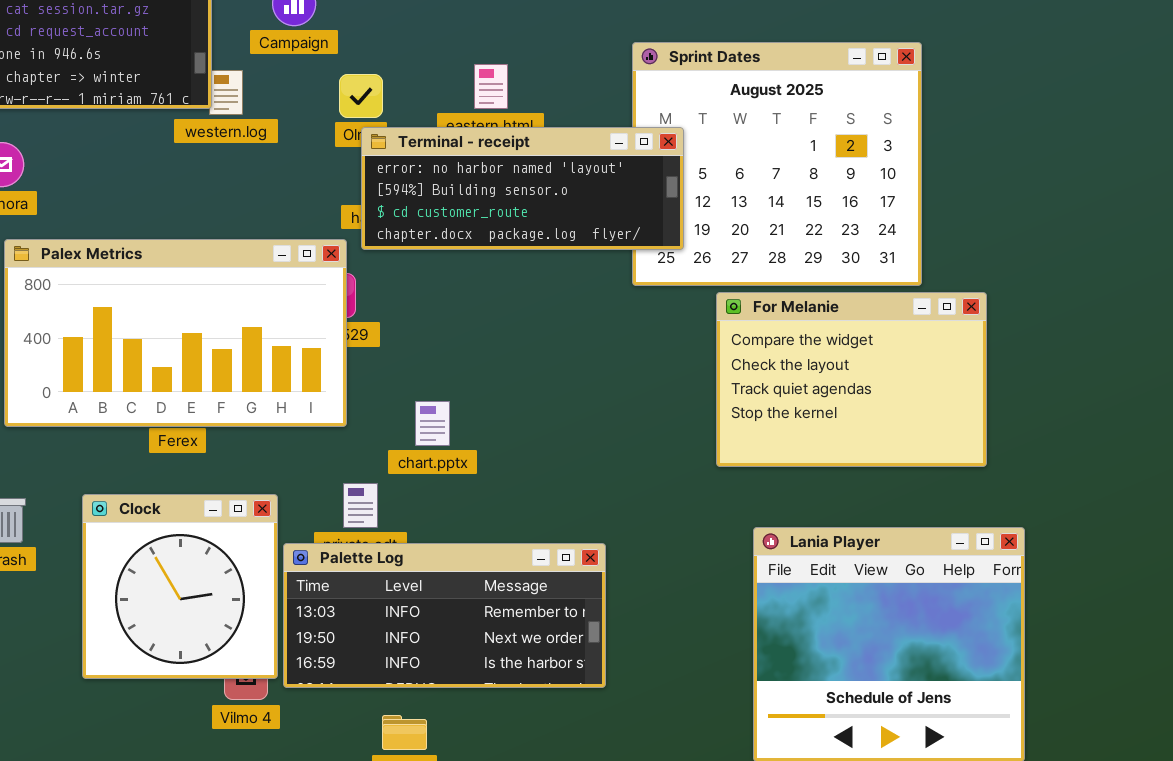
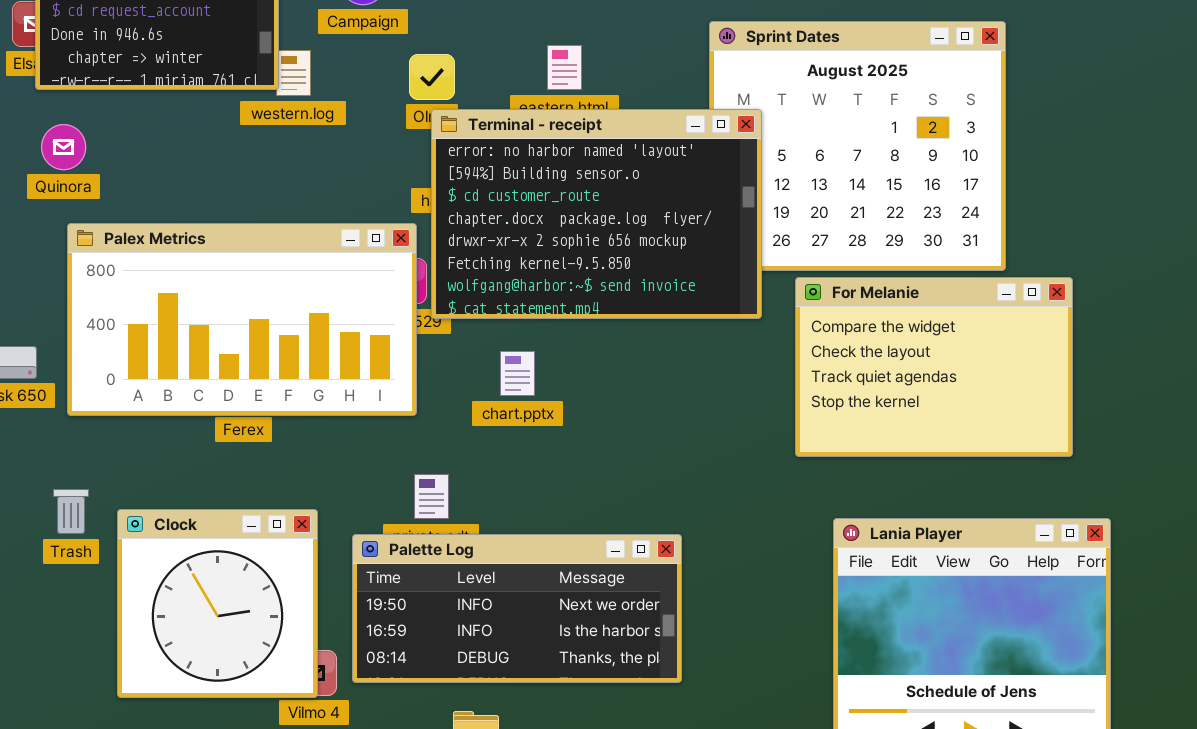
Terminal - receipt: [361,127,684,250] -> [431,109,762,319], resized
chart.pptx: [415,401,450,446] -> [500,351,535,396], moved
Clock: [82,494,278,679] -> [117,509,318,698], moved
Palette Log: [283,543,606,688] -> [352,534,682,683], scrolled down 1 row

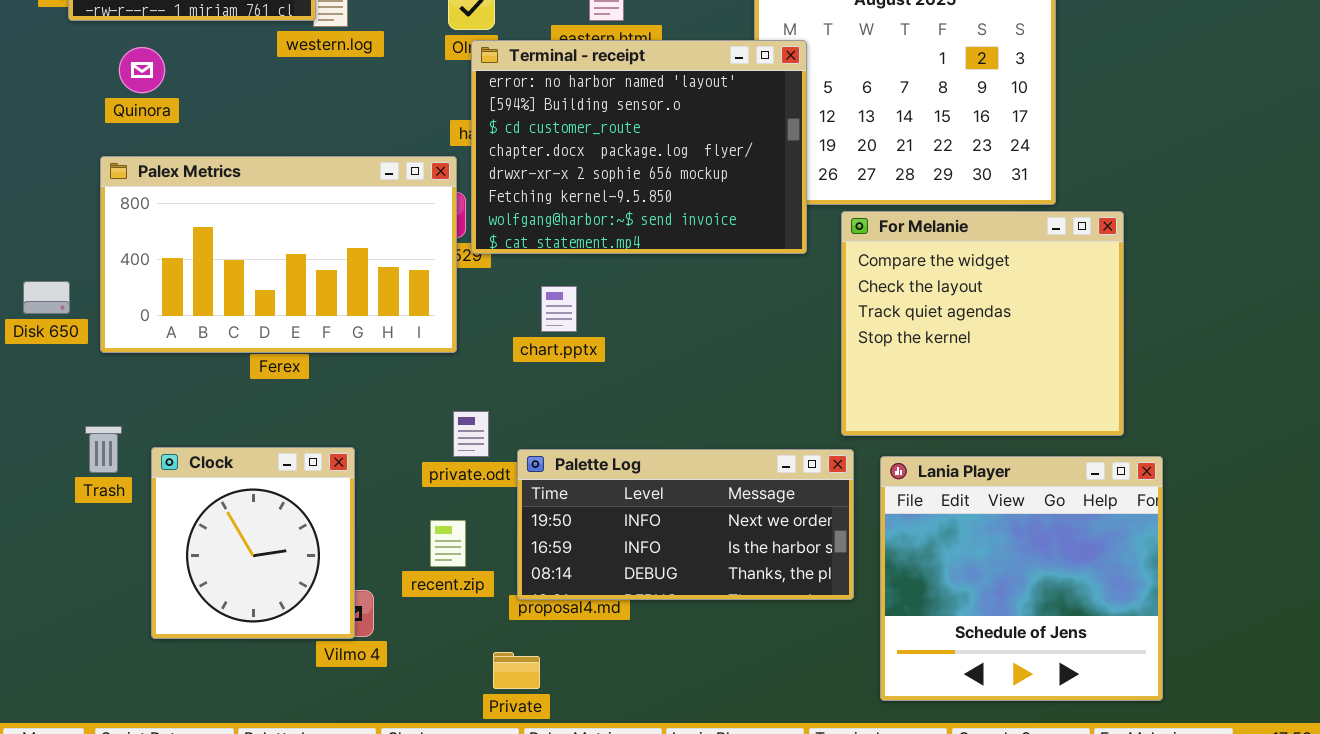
Quinora: [41,124,86,170] -> [119,47,165,93], moved
For Melanie: [795,277,1073,457] -> [841,211,1124,436], resized
Palette Log: [352,534,682,683] -> [517,449,854,600], moved

